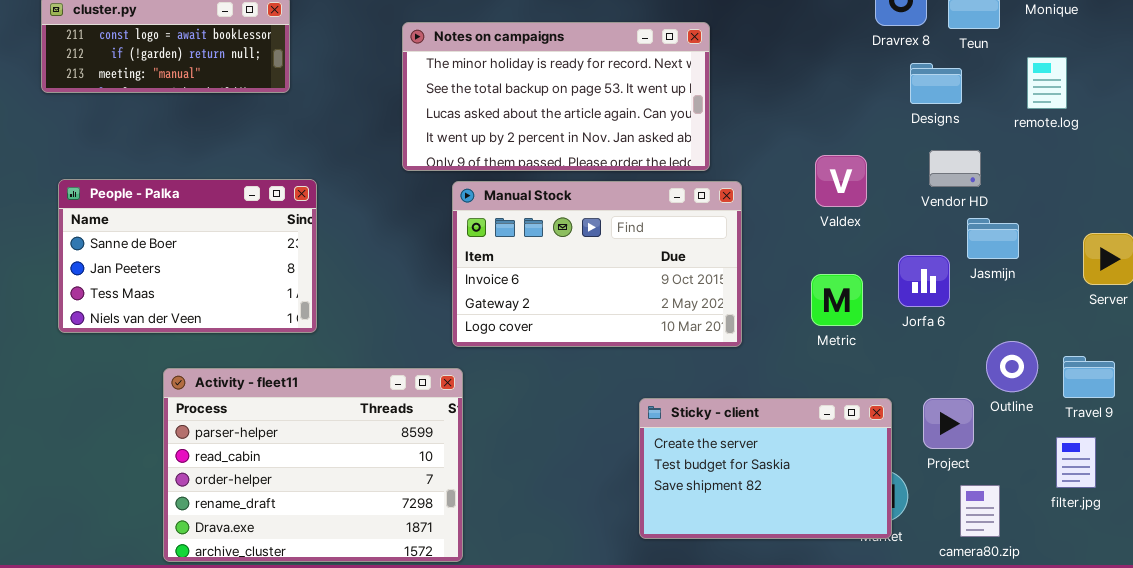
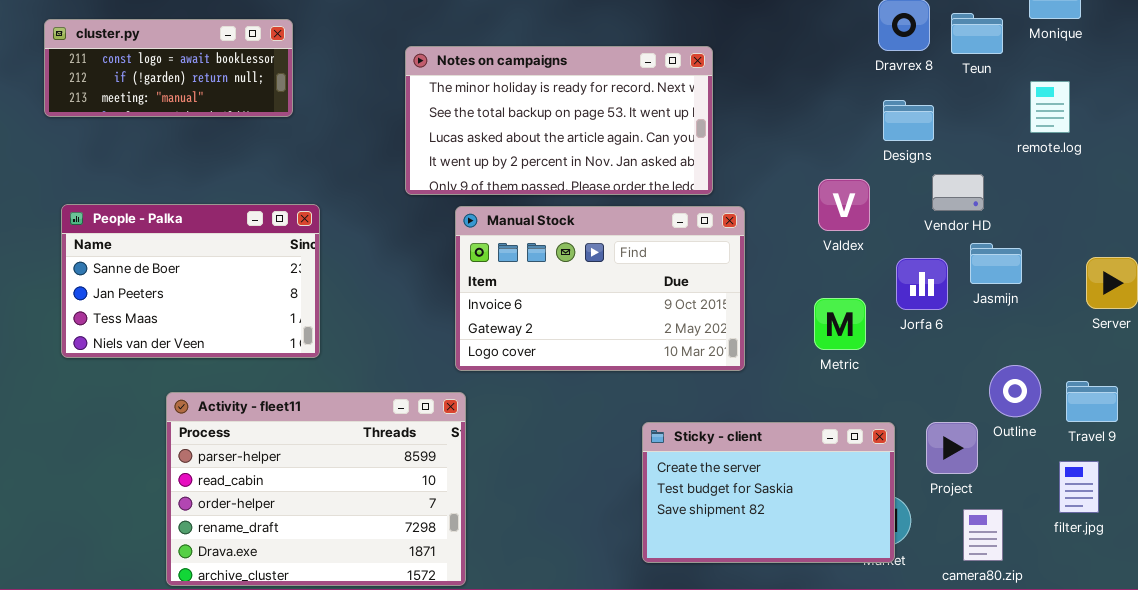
Designs: [910,63,962,104] -> [883,100,934,141], moved
Jorfa 6: [898,255,950,307] -> [896,258,948,310], moved

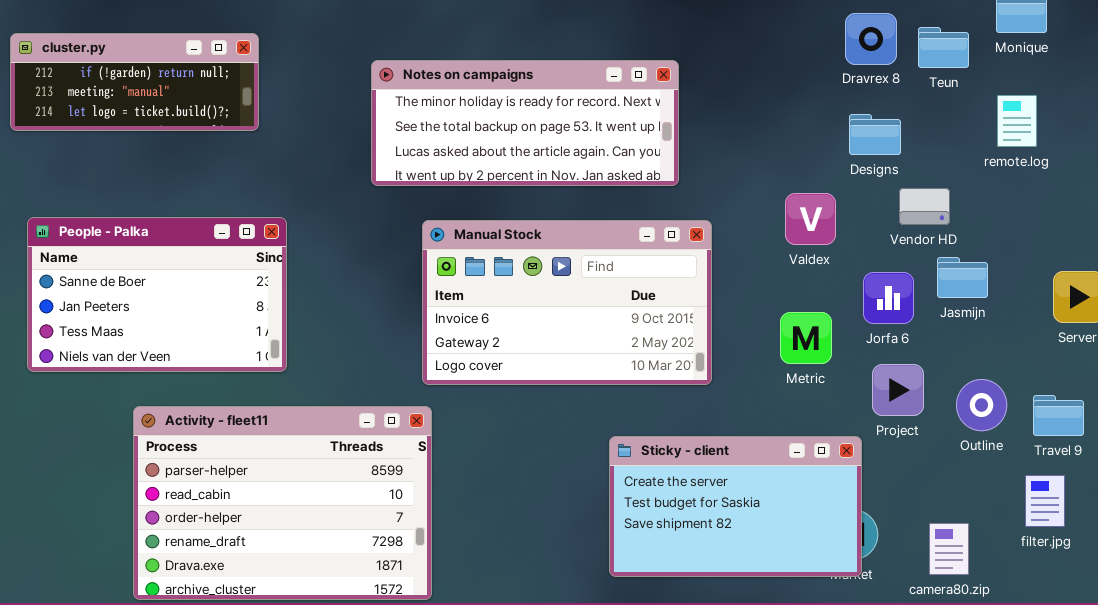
cluster.py: [44,19,293,117] -> [10,33,259,131], scrolled down 1 row
Notes on campaigns: [405,46,713,195] -> [371,60,679,186], resized
Project: [926,422,978,474] -> [872,364,924,416], moved

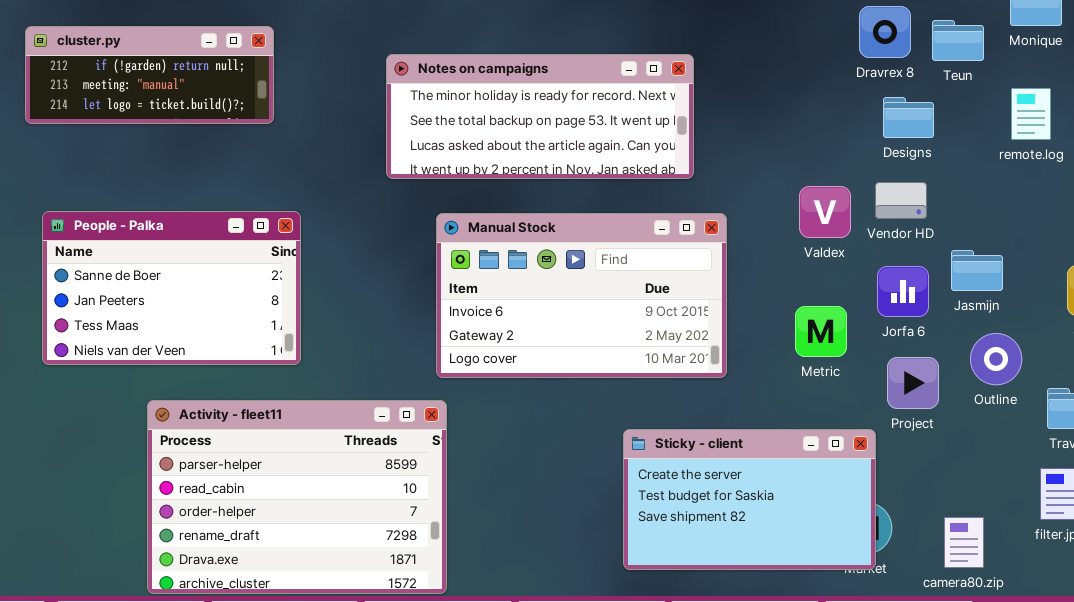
Designs: [849,114,901,155] -> [883,97,934,138], moved
Vendor HD: [899,188,950,225] -> [875,182,927,219], moved
Outline: [956,379,1007,431] -> [970,333,1022,385], moved

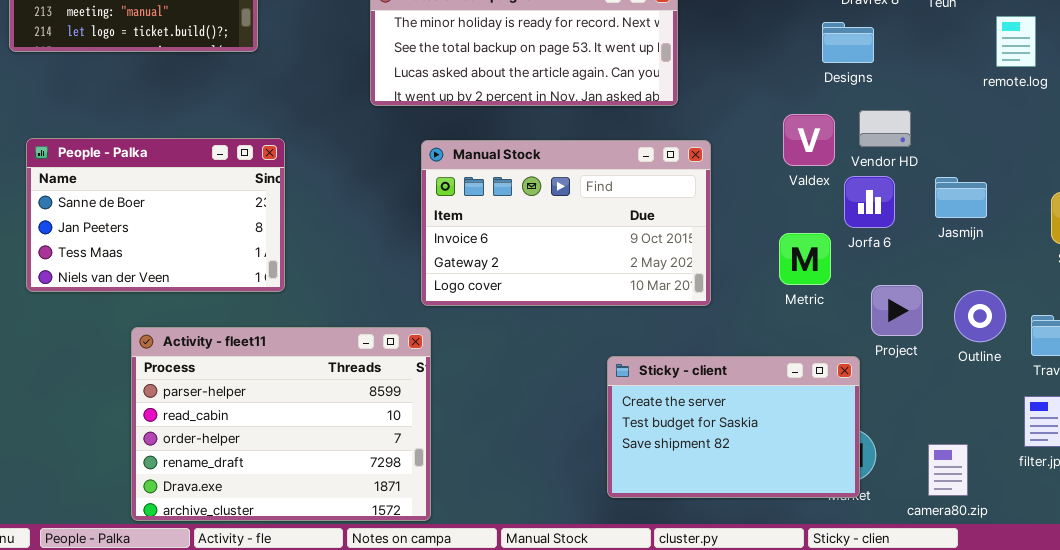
Designs: [883,97,934,138] -> [822,22,874,63], moved
Jorfa 6: [877,266,929,317] -> [844,176,895,228], moved
Outline: [970,333,1022,385] -> [954,290,1006,342], moved

